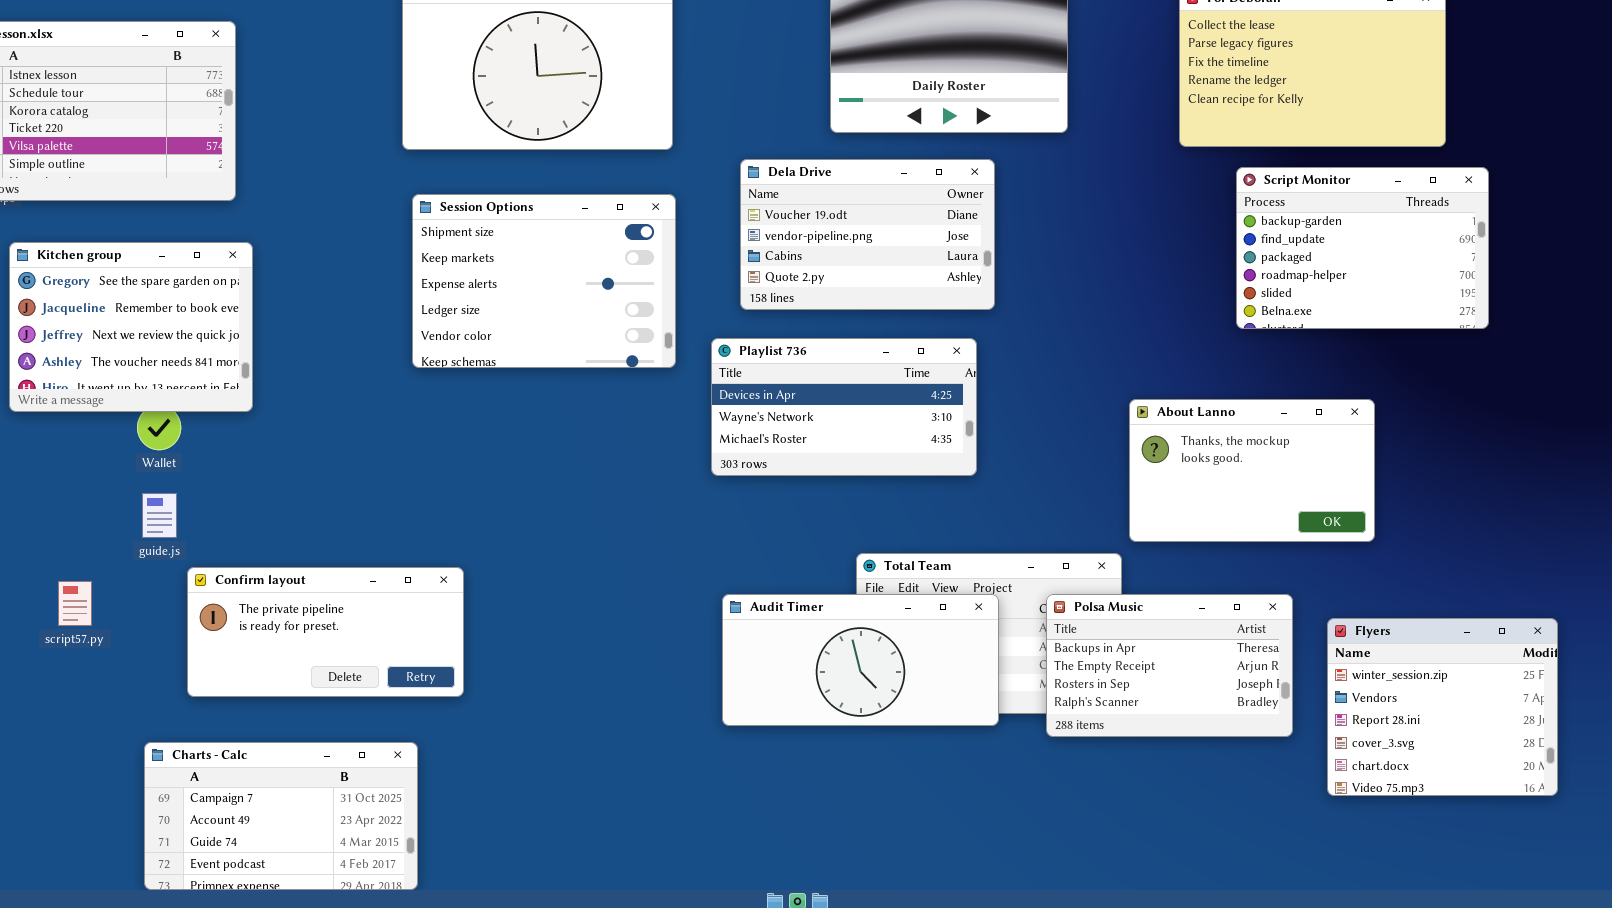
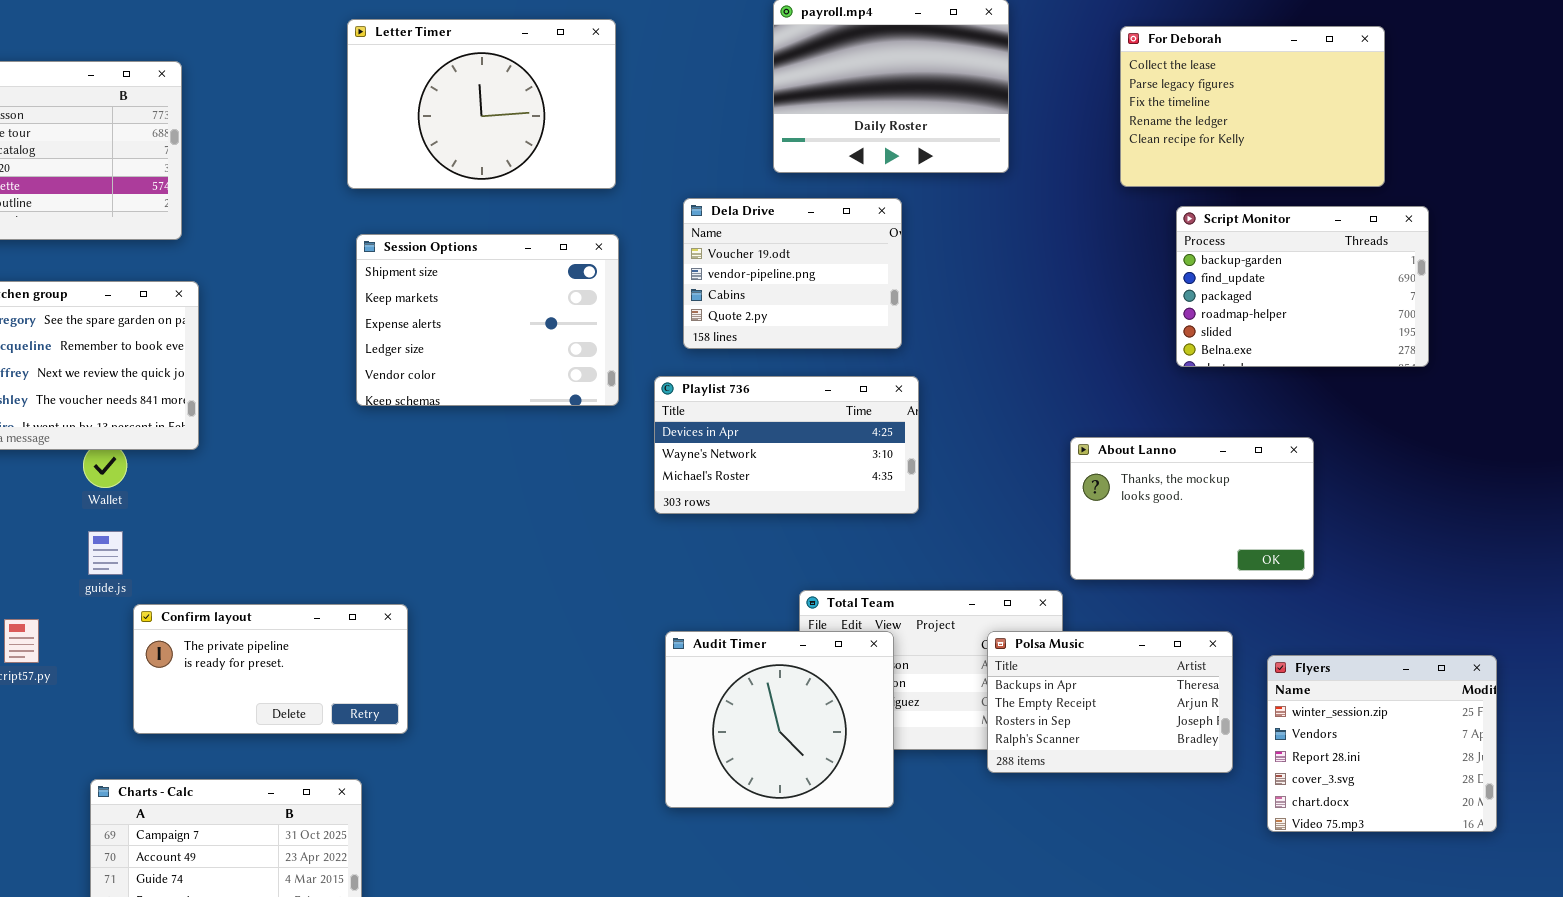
Dela Drive: [740,159,995,310] -> [683,198,902,349], resized
Audit Timer: [722,594,999,726] -> [665,631,894,808], resized

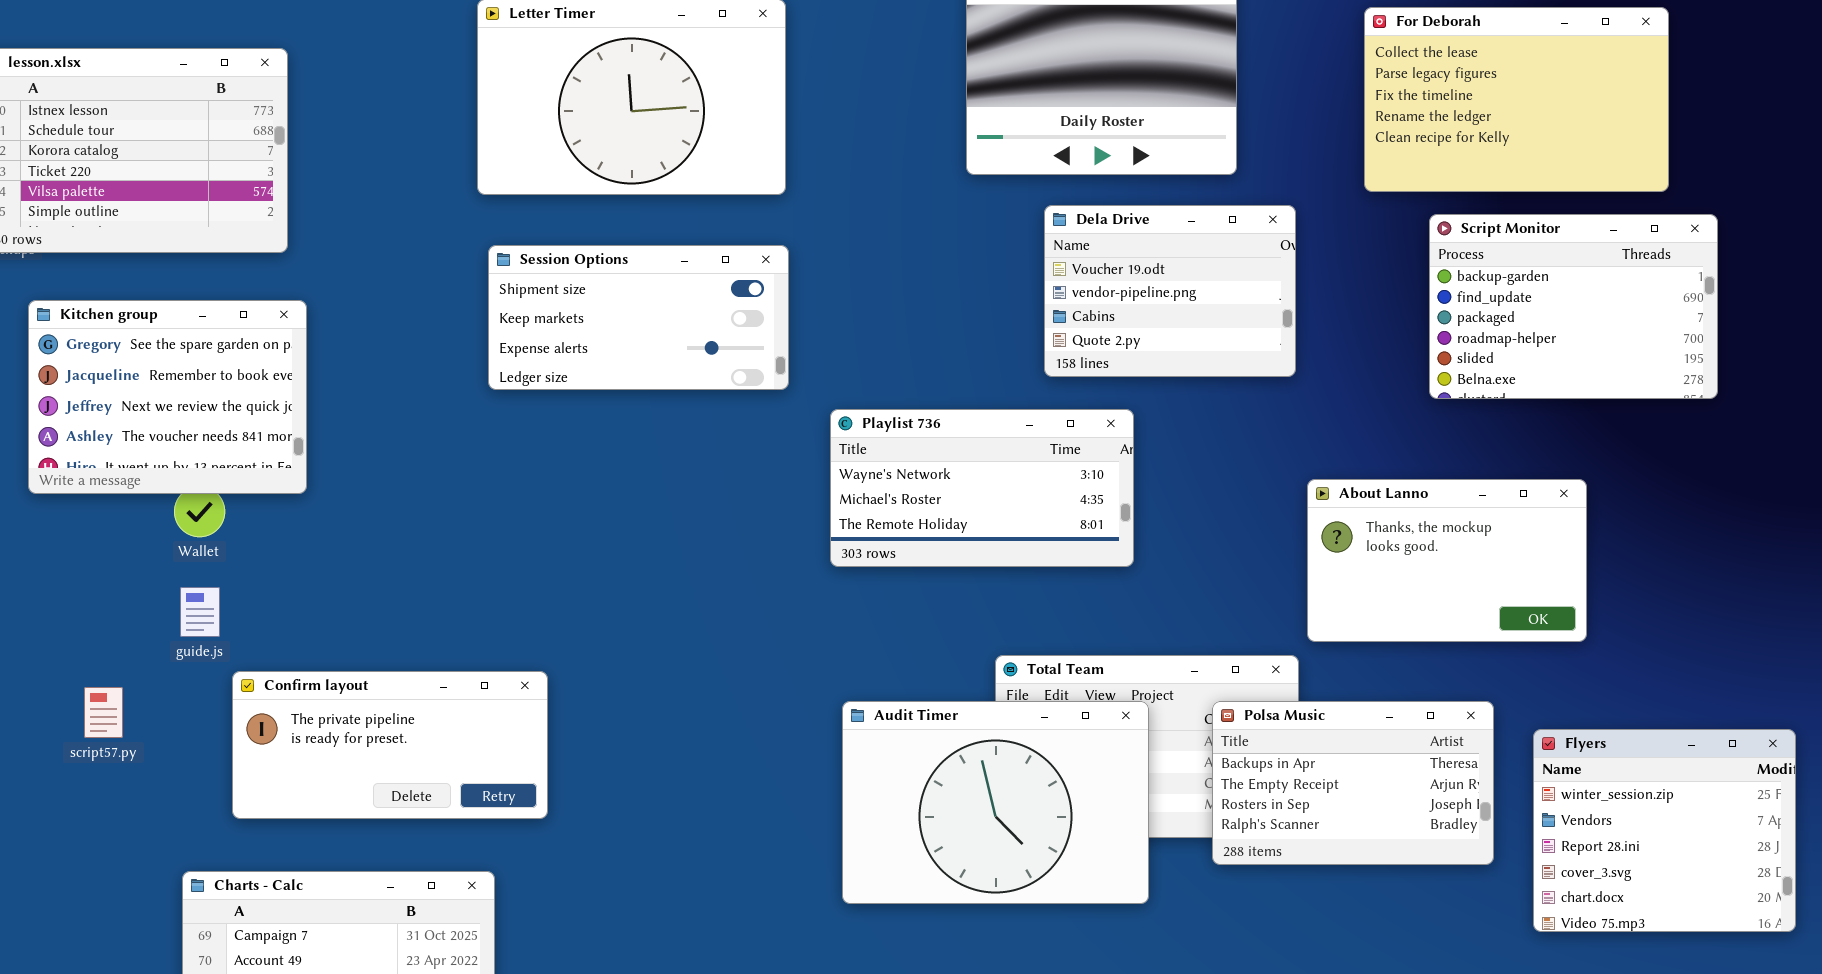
Dela Drive: [683,198,902,349] -> [1044,205,1296,377], moved
Session Options: [356,234,619,406] -> [488,245,789,390], resized
Playlist 736: [654,376,919,514] -> [830,409,1134,567], scrolled down 1 row
Audit Timer: [665,631,894,808] -> [842,701,1149,904], resized

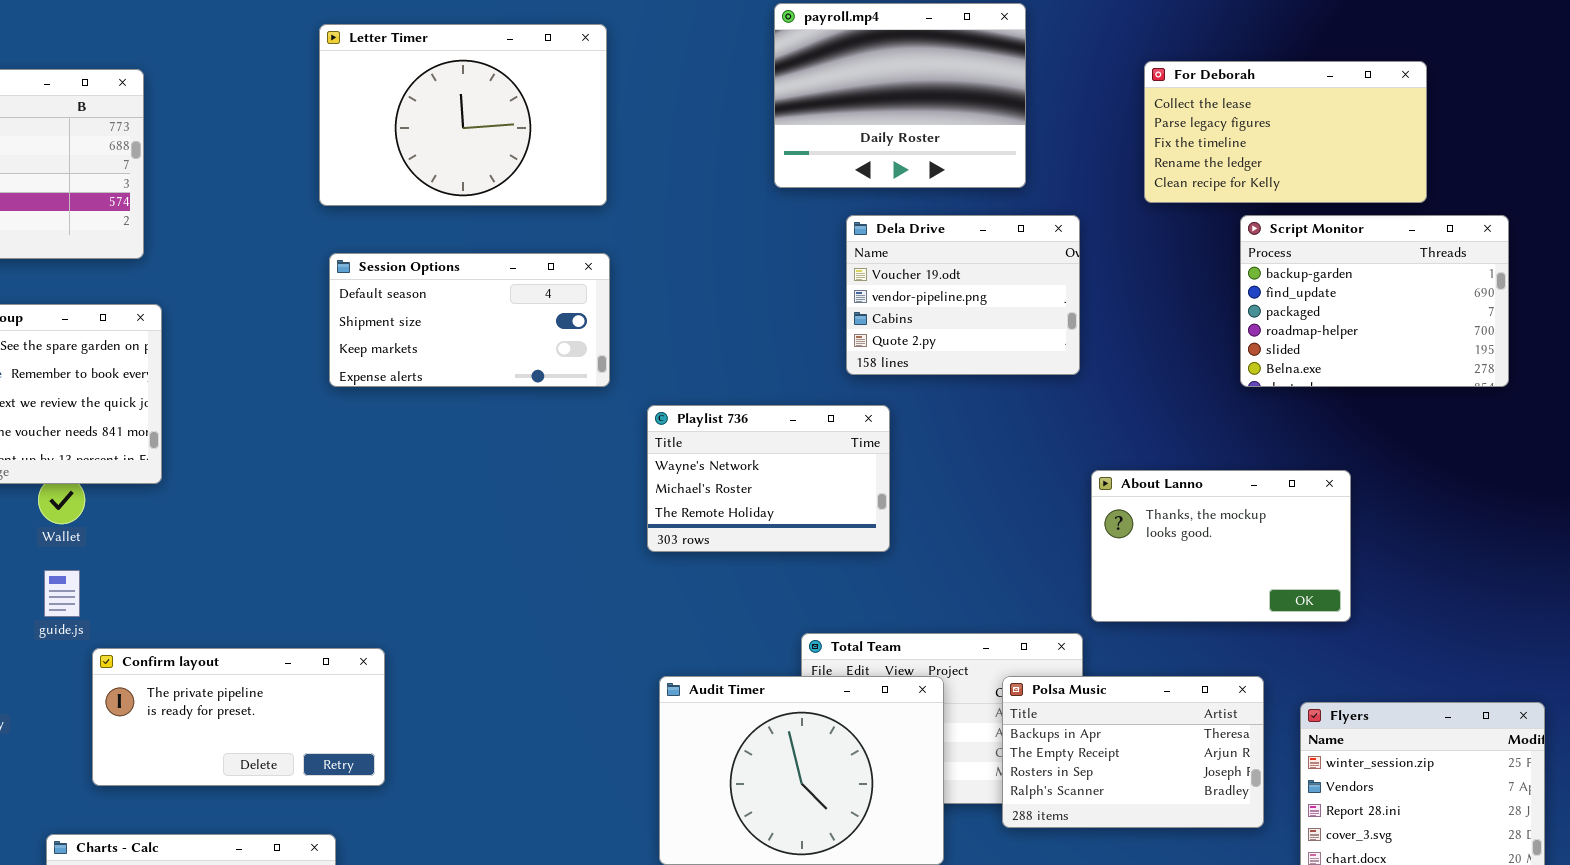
For Deborah: [1364,7,1669,192] -> [1144,61,1427,203], resized
Script Monitor: [1429,214,1718,399] -> [1240,215,1509,387], moved
Session Options: [488,245,789,390] -> [329,253,610,387], scrolled up 1 row
Playlist 736: [830,409,1134,567] -> [647,405,890,552], resized

